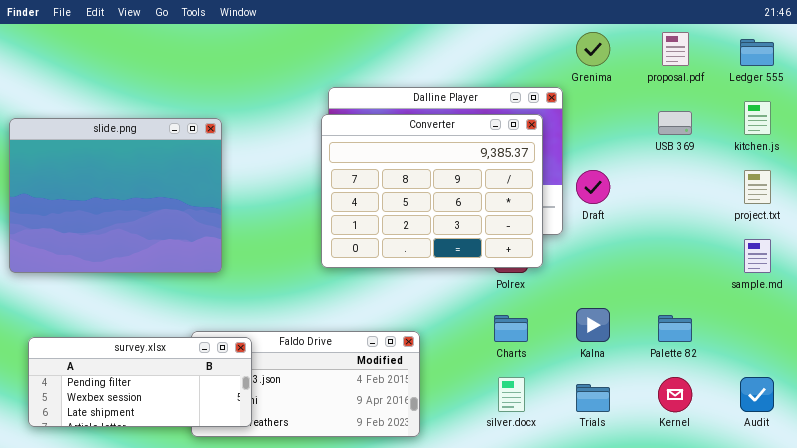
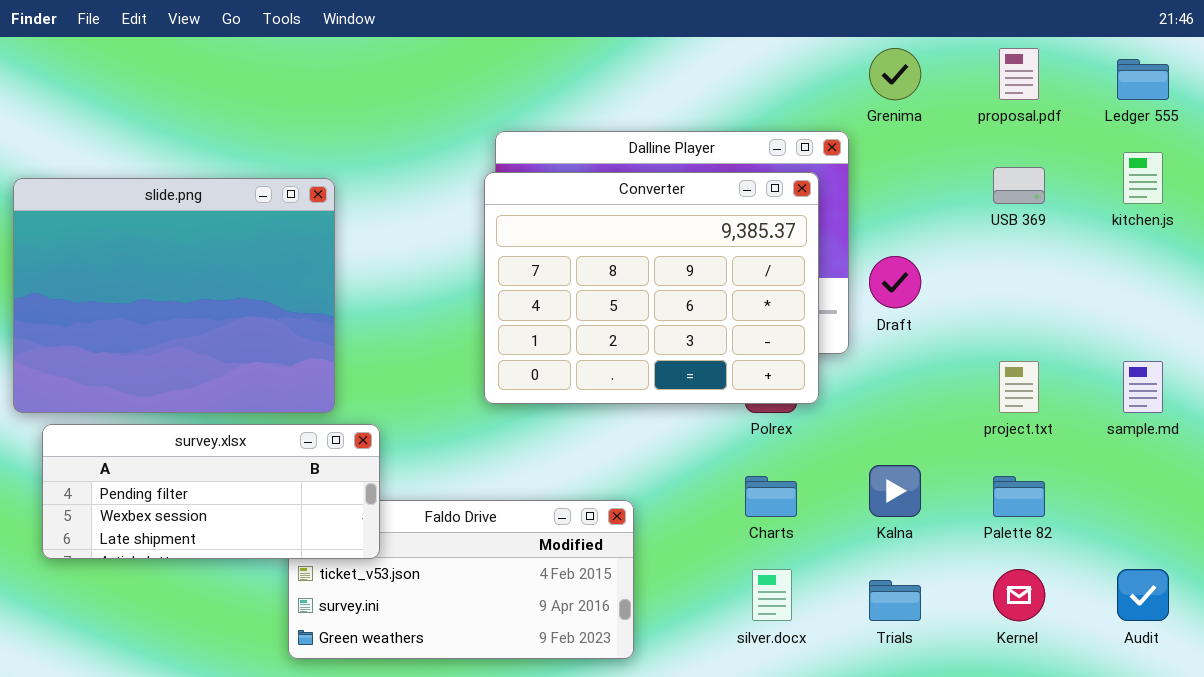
project.txt: [744,170,771,204] -> [999,361,1039,413], moved
survey.xlsx: [28,337,252,427] -> [42,424,380,559], moved

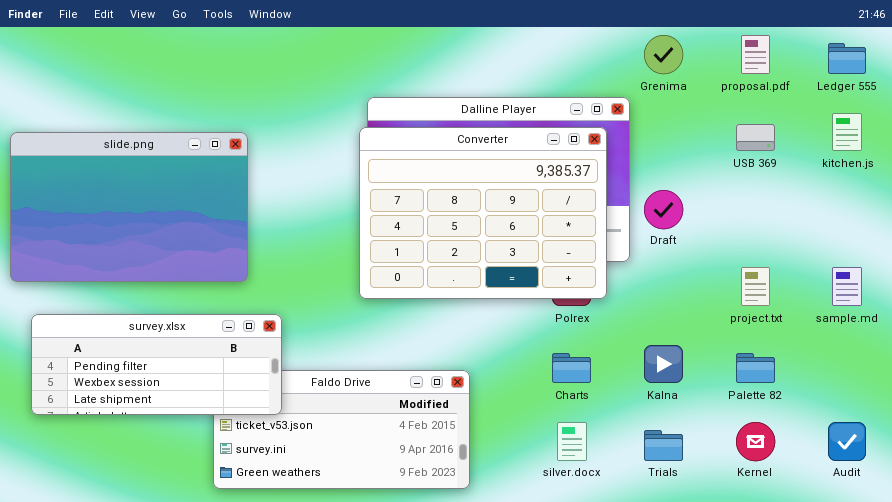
slide.png: [13,178,335,413] -> [10,132,248,282], resized

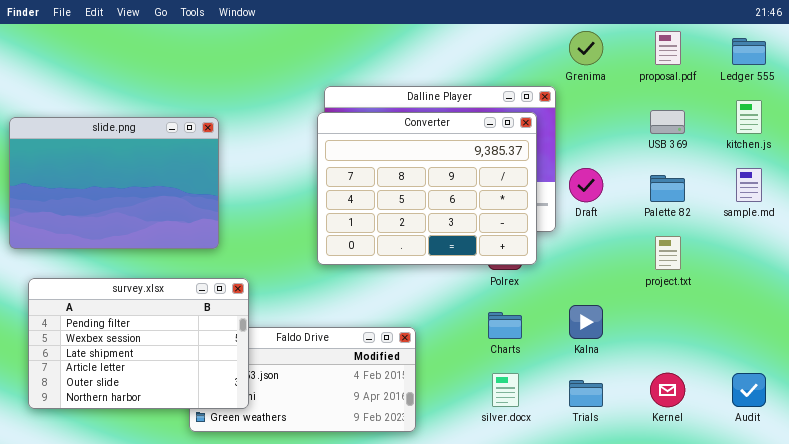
sample.md: [832,267,862,306] -> [736,168,762,202], moved
survey.xlsx: [31,314,282,415] -> [28,278,249,409], resized
Palette 82: [736,353,775,383] -> [650,175,685,202], moved

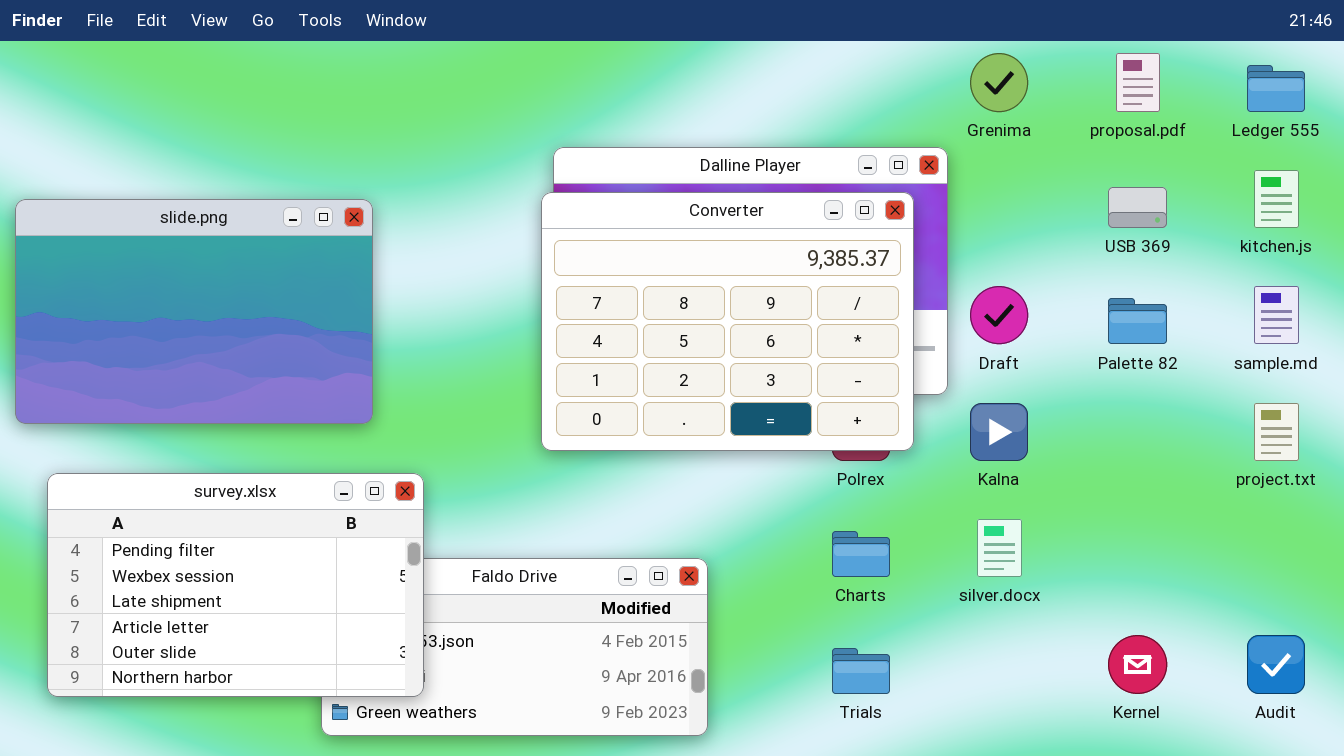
project.txt: [655,236,681,270] -> [1254,403,1299,461], moved
Kalna: [569,305,603,339] -> [970,403,1028,461], moved
silver.docx: [492,373,519,407] -> [977,519,1022,577], moved
Trials: [569,380,603,407] -> [832,648,890,694], moved

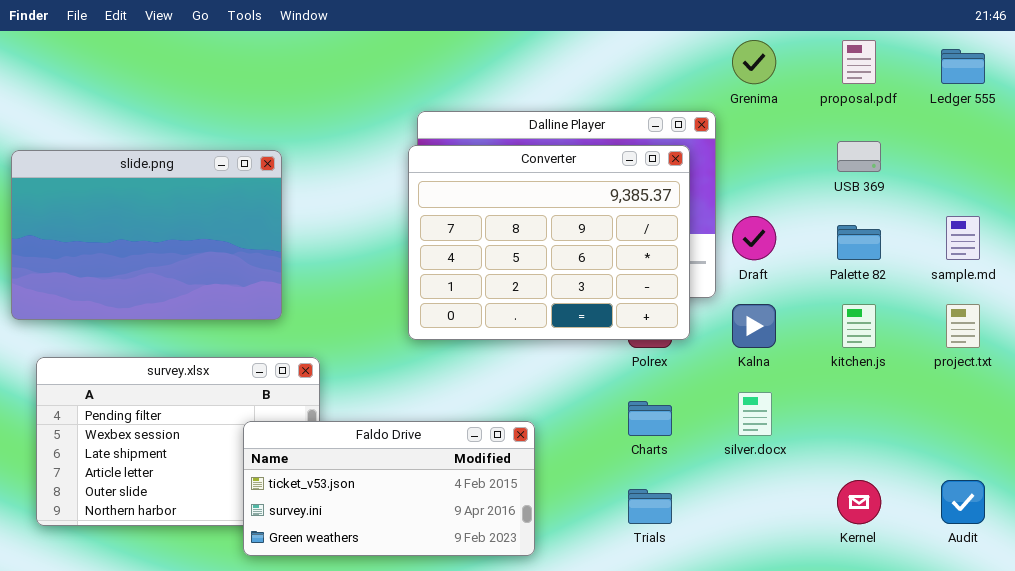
kitchen.js: [1254,170,1299,228] -> [842,304,876,348], moved
Faldo Drive: [321,558,708,736] -> [243,421,535,556], raised

